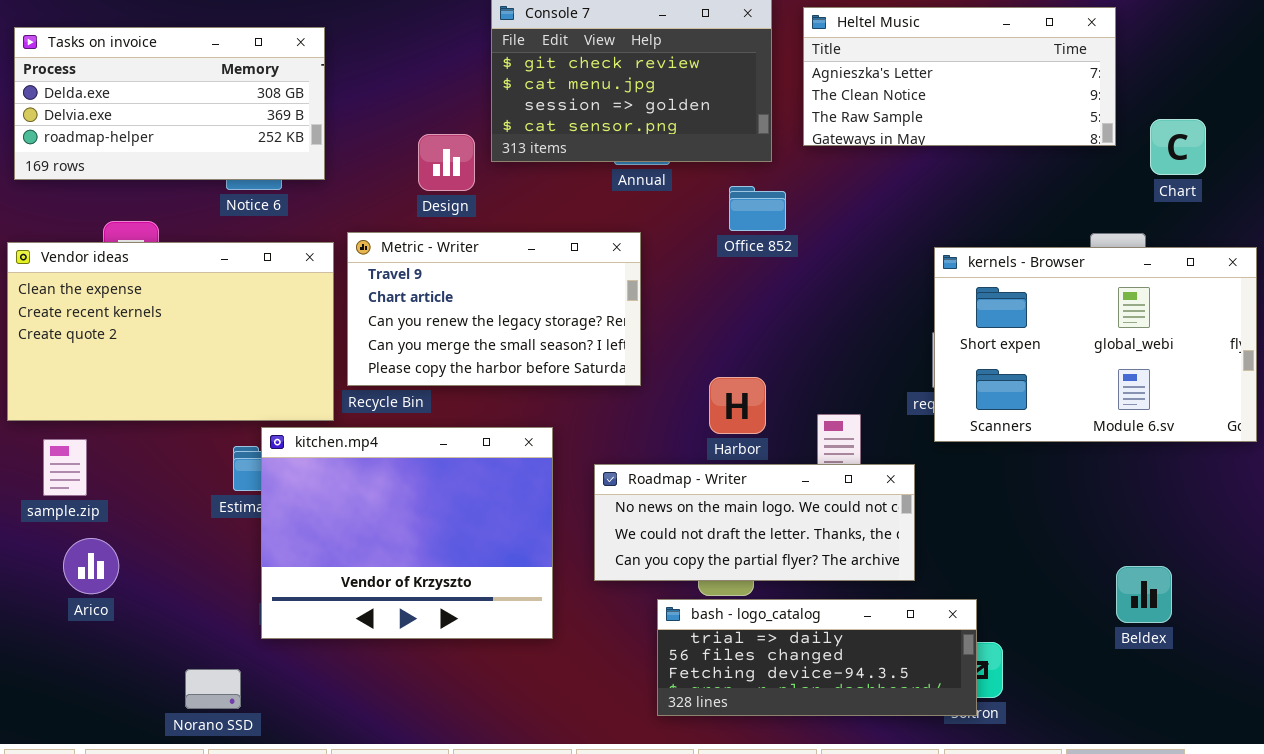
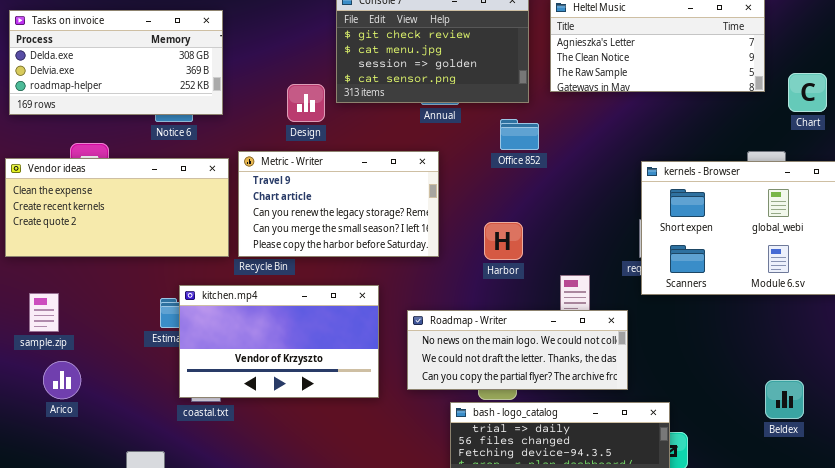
Vendor ideas: [7,242,334,421] -> [5,158,229,257], resized
Harbor: [709,377,766,434] -> [484,222,523,260], moved
kitchen.mp4: [261,427,553,639] -> [179,285,379,398], resized

